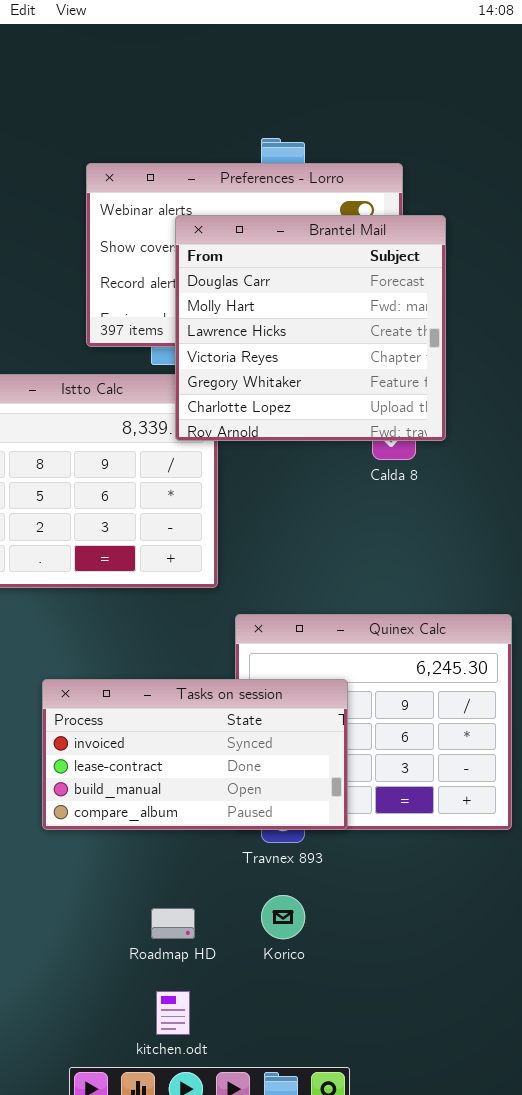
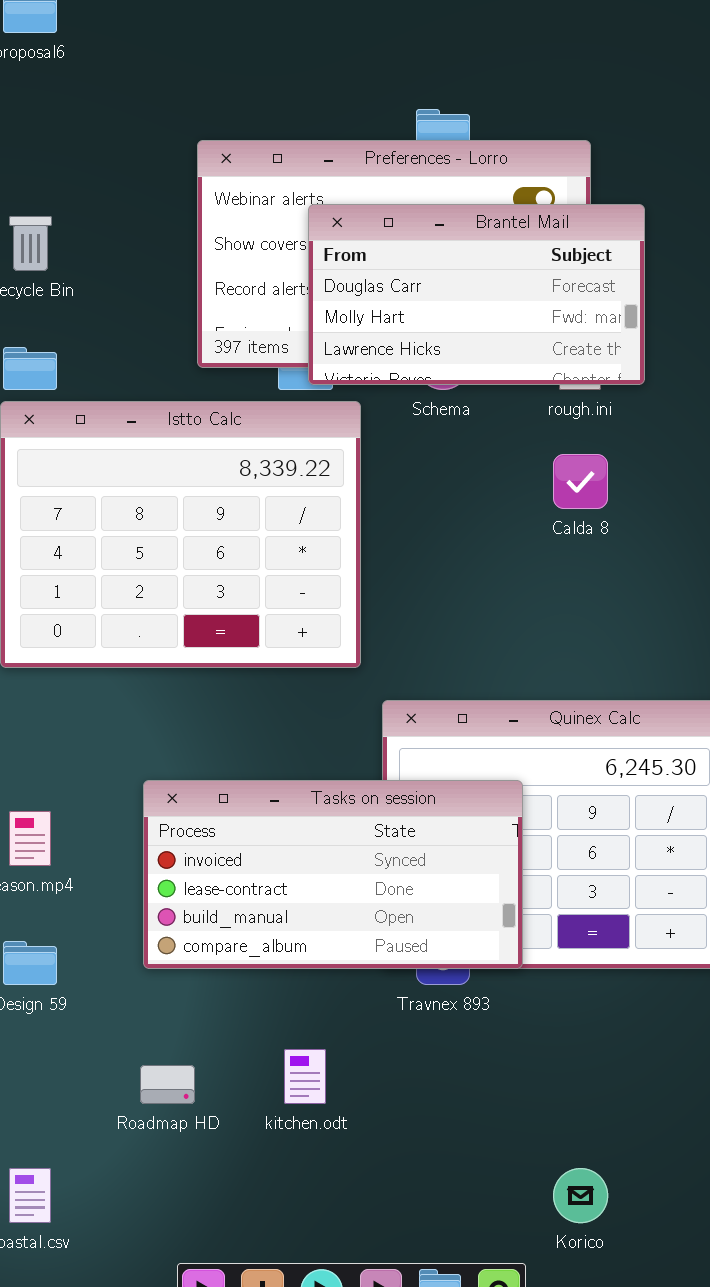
Brantel Mail: [175,215,446,441] -> [308,204,645,385], resized
Korico: [261,895,305,939] -> [553,1168,608,1223], moved
Roadmap HD: [151,908,195,939] -> [140,1065,195,1104], moved
kitchen.odt: [156,991,190,1035] -> [284,1049,326,1104], moved

